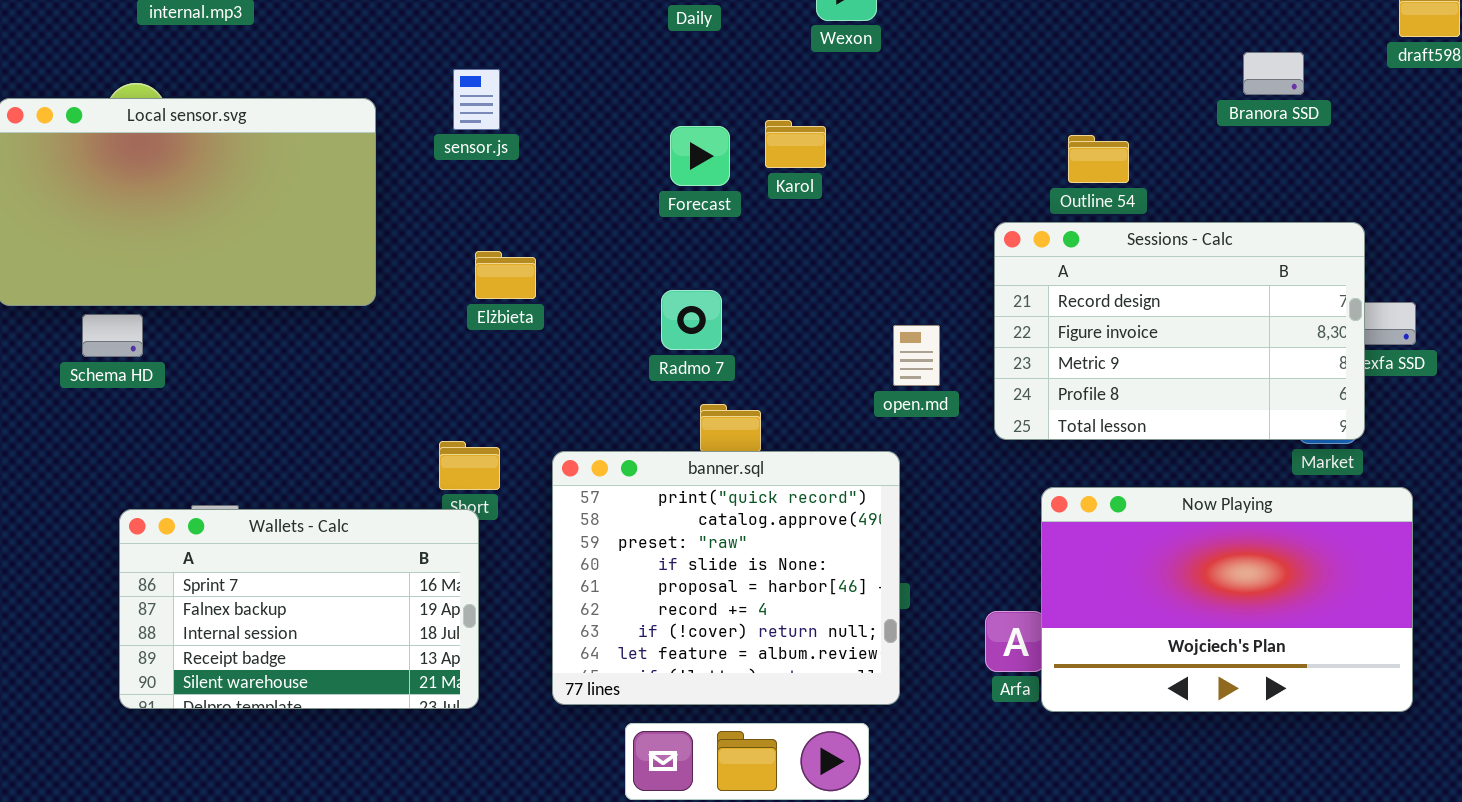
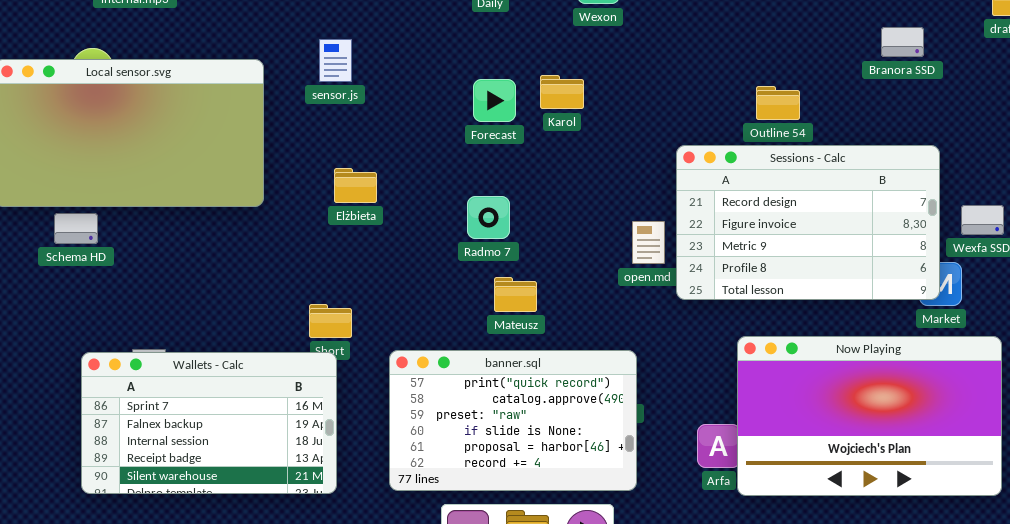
Sessions - Calc: [994,222,1365,440] -> [676,145,940,300], moved
banner.sql: [552,451,900,705] -> [389,350,637,491], resized

